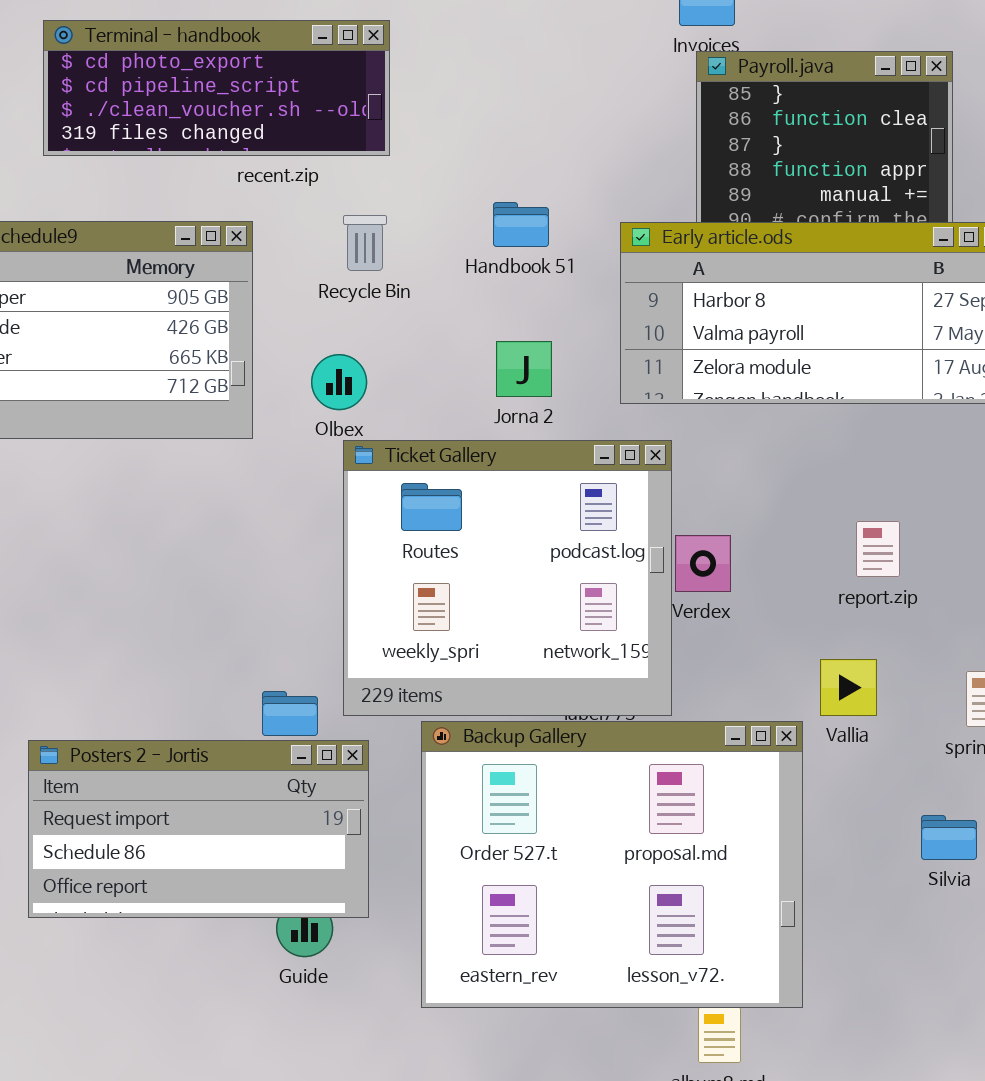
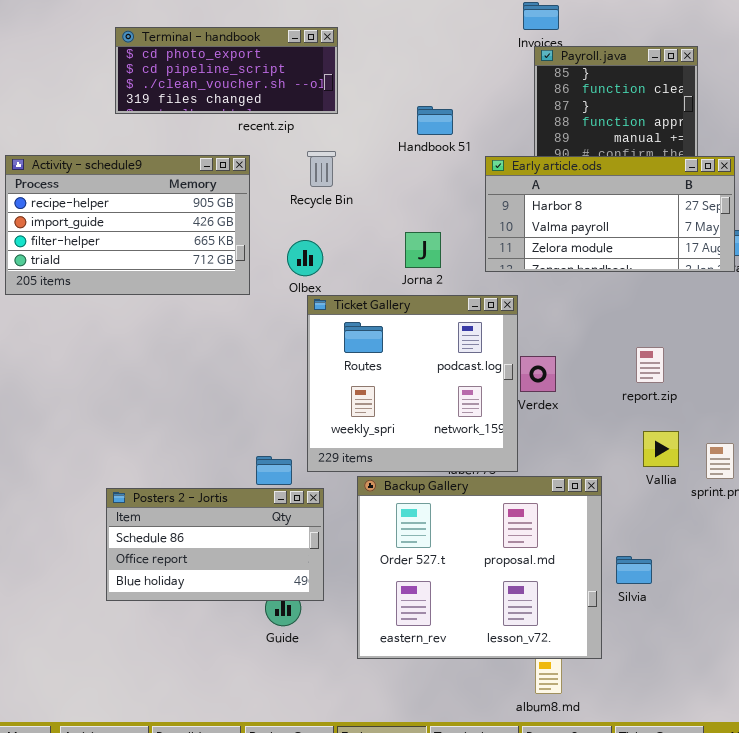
Handbook 51: [493,202,549,247] -> [417,106,453,135], moved
Vallia: [820,659,877,716] -> [643,431,679,467], moved
Posters 2 - Jortis: [28,740,369,918] -> [106,488,324,601], scrolled down 1 row
Silvia: [921,815,977,860] -> [616,556,652,584], moved

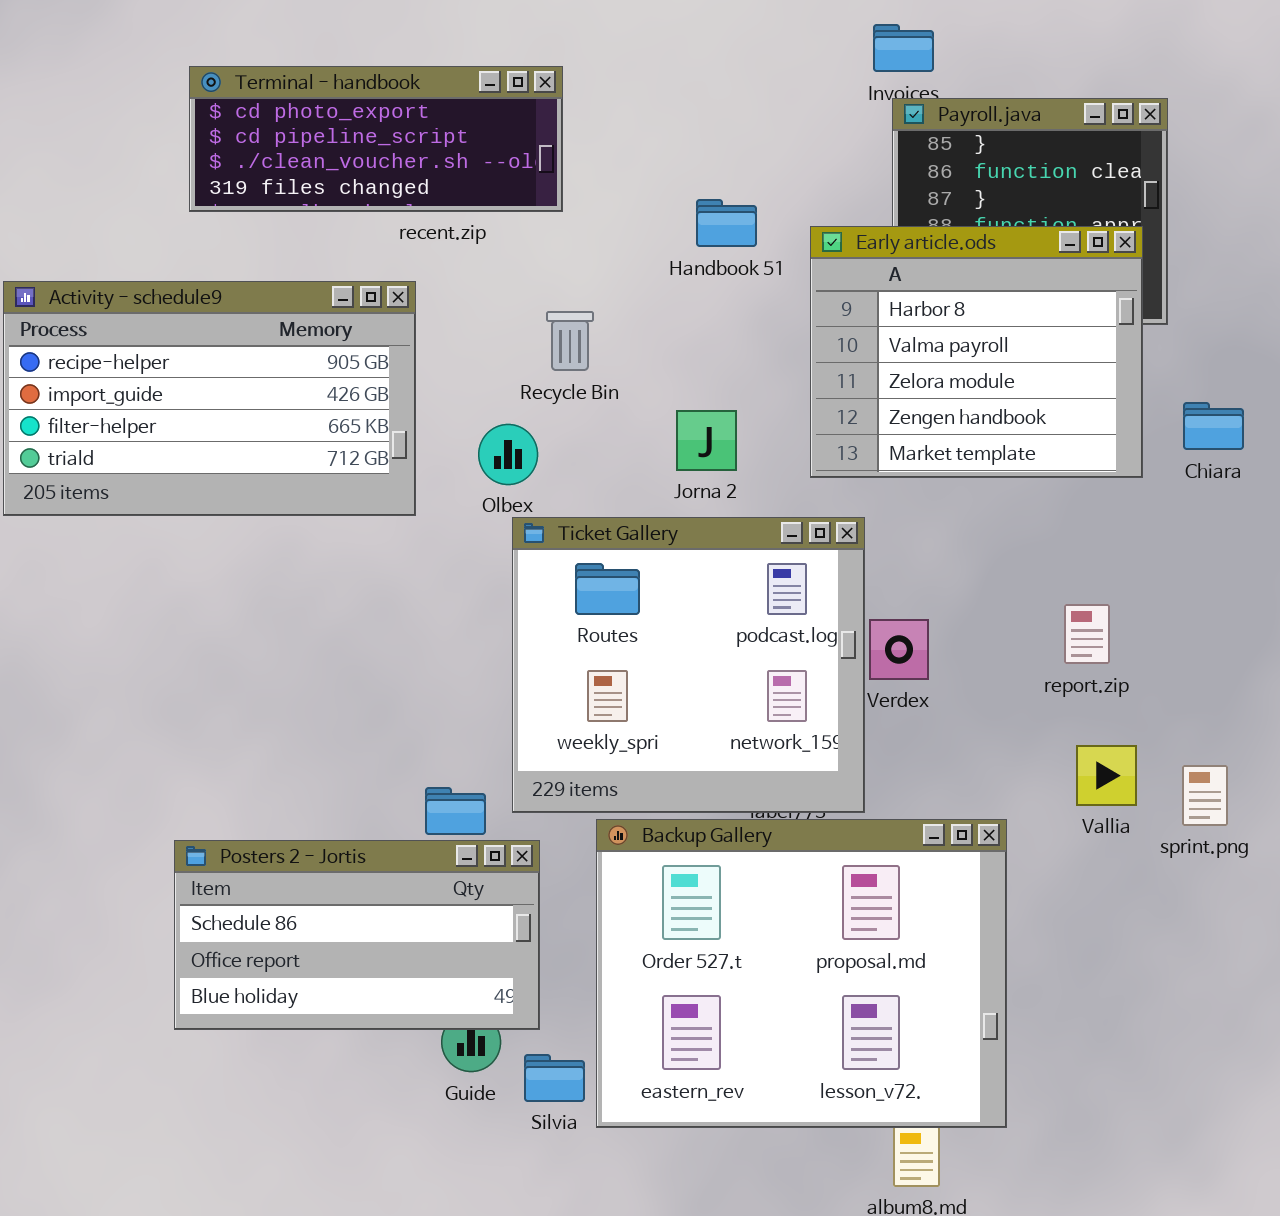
Recycle Bin: [307,151,336,187] -> [546,311,594,371], moved
Early article.ods: [485,156,735,272] -> [810,226,1143,478], resized
Silvia: [616,556,652,584] -> [524,1054,585,1102], moved

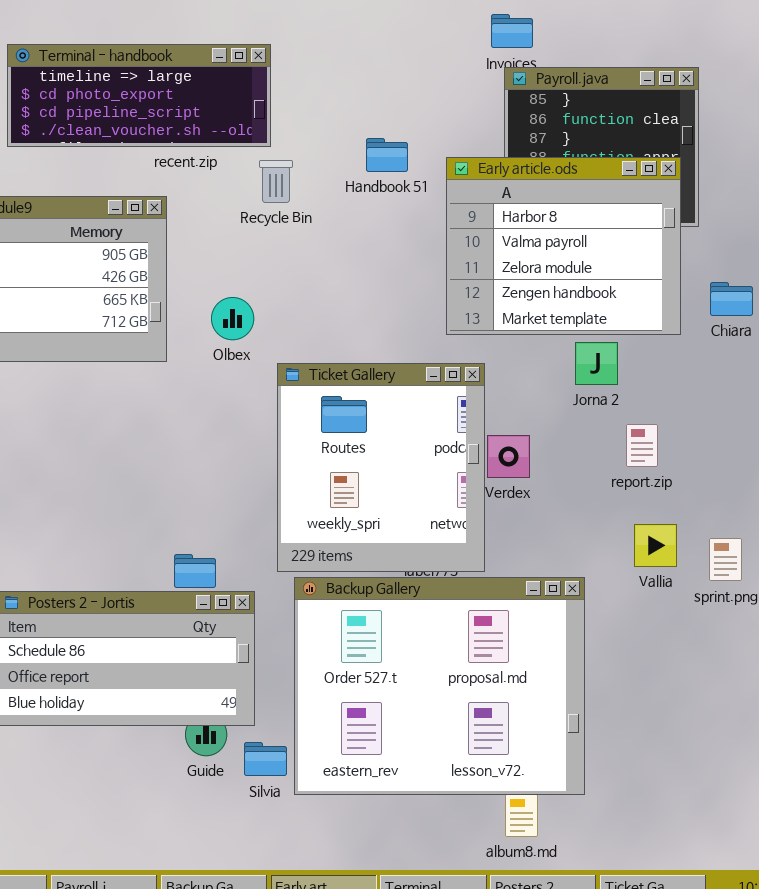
Terminal - handbook: [189,66,563,212] -> [7,44,271,147], scrolled up 1 row
Recycle Bin: [546,311,594,371] -> [259,160,293,203], moved
Jorna 2: [676,410,737,471] -> [575,342,618,385], moved
Ticket Gallery: [512,517,865,813] -> [277,363,485,572], resized

